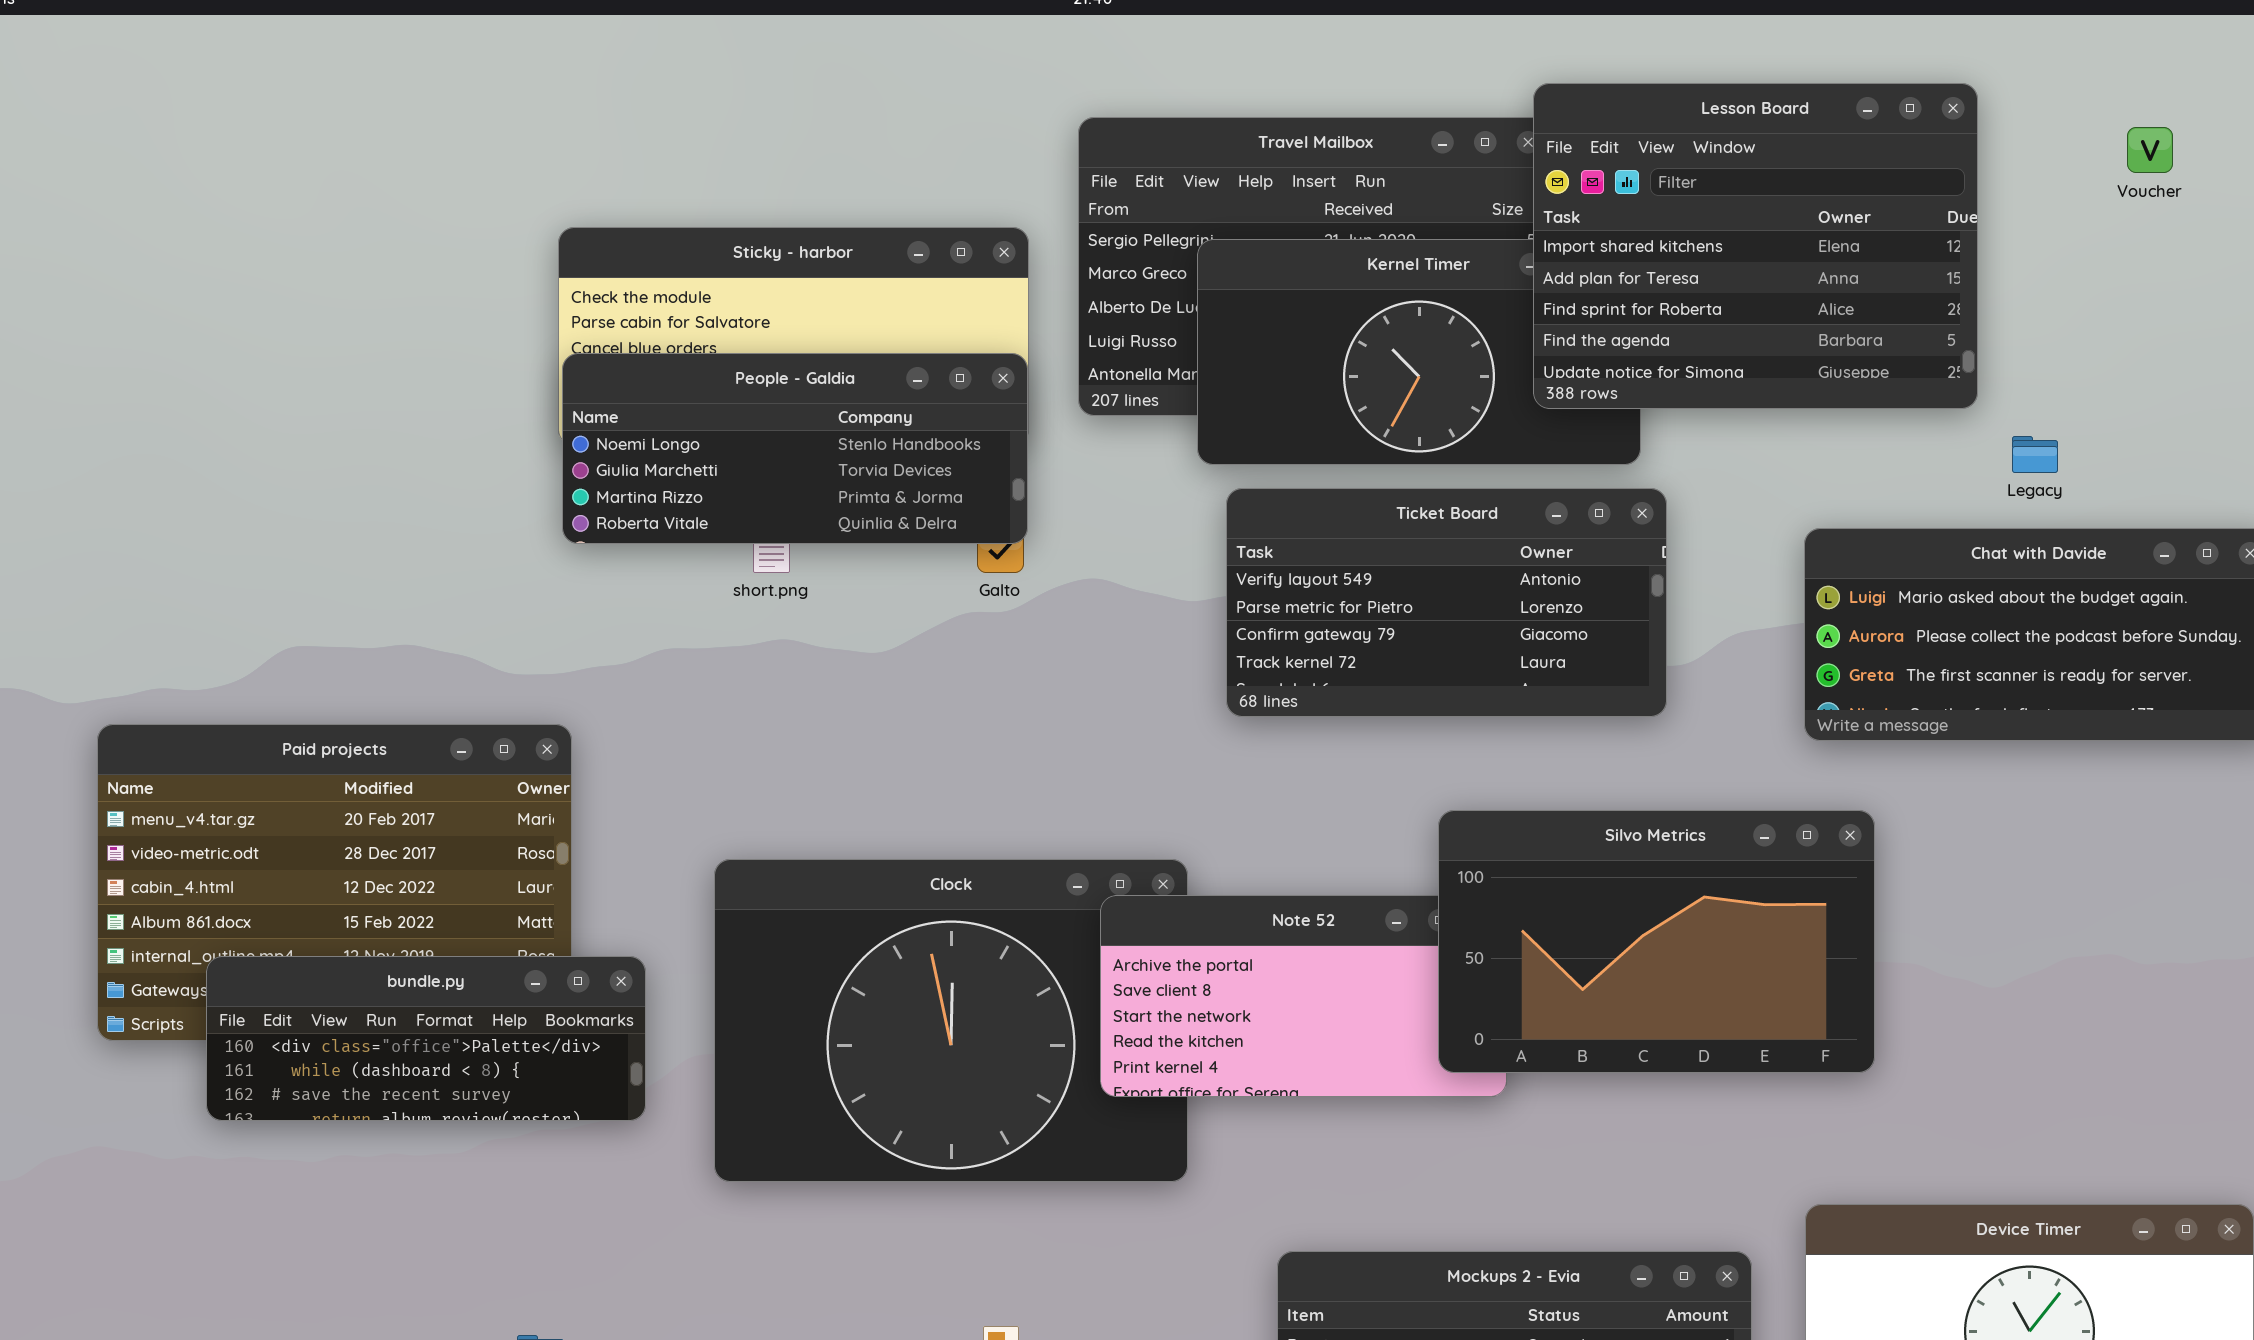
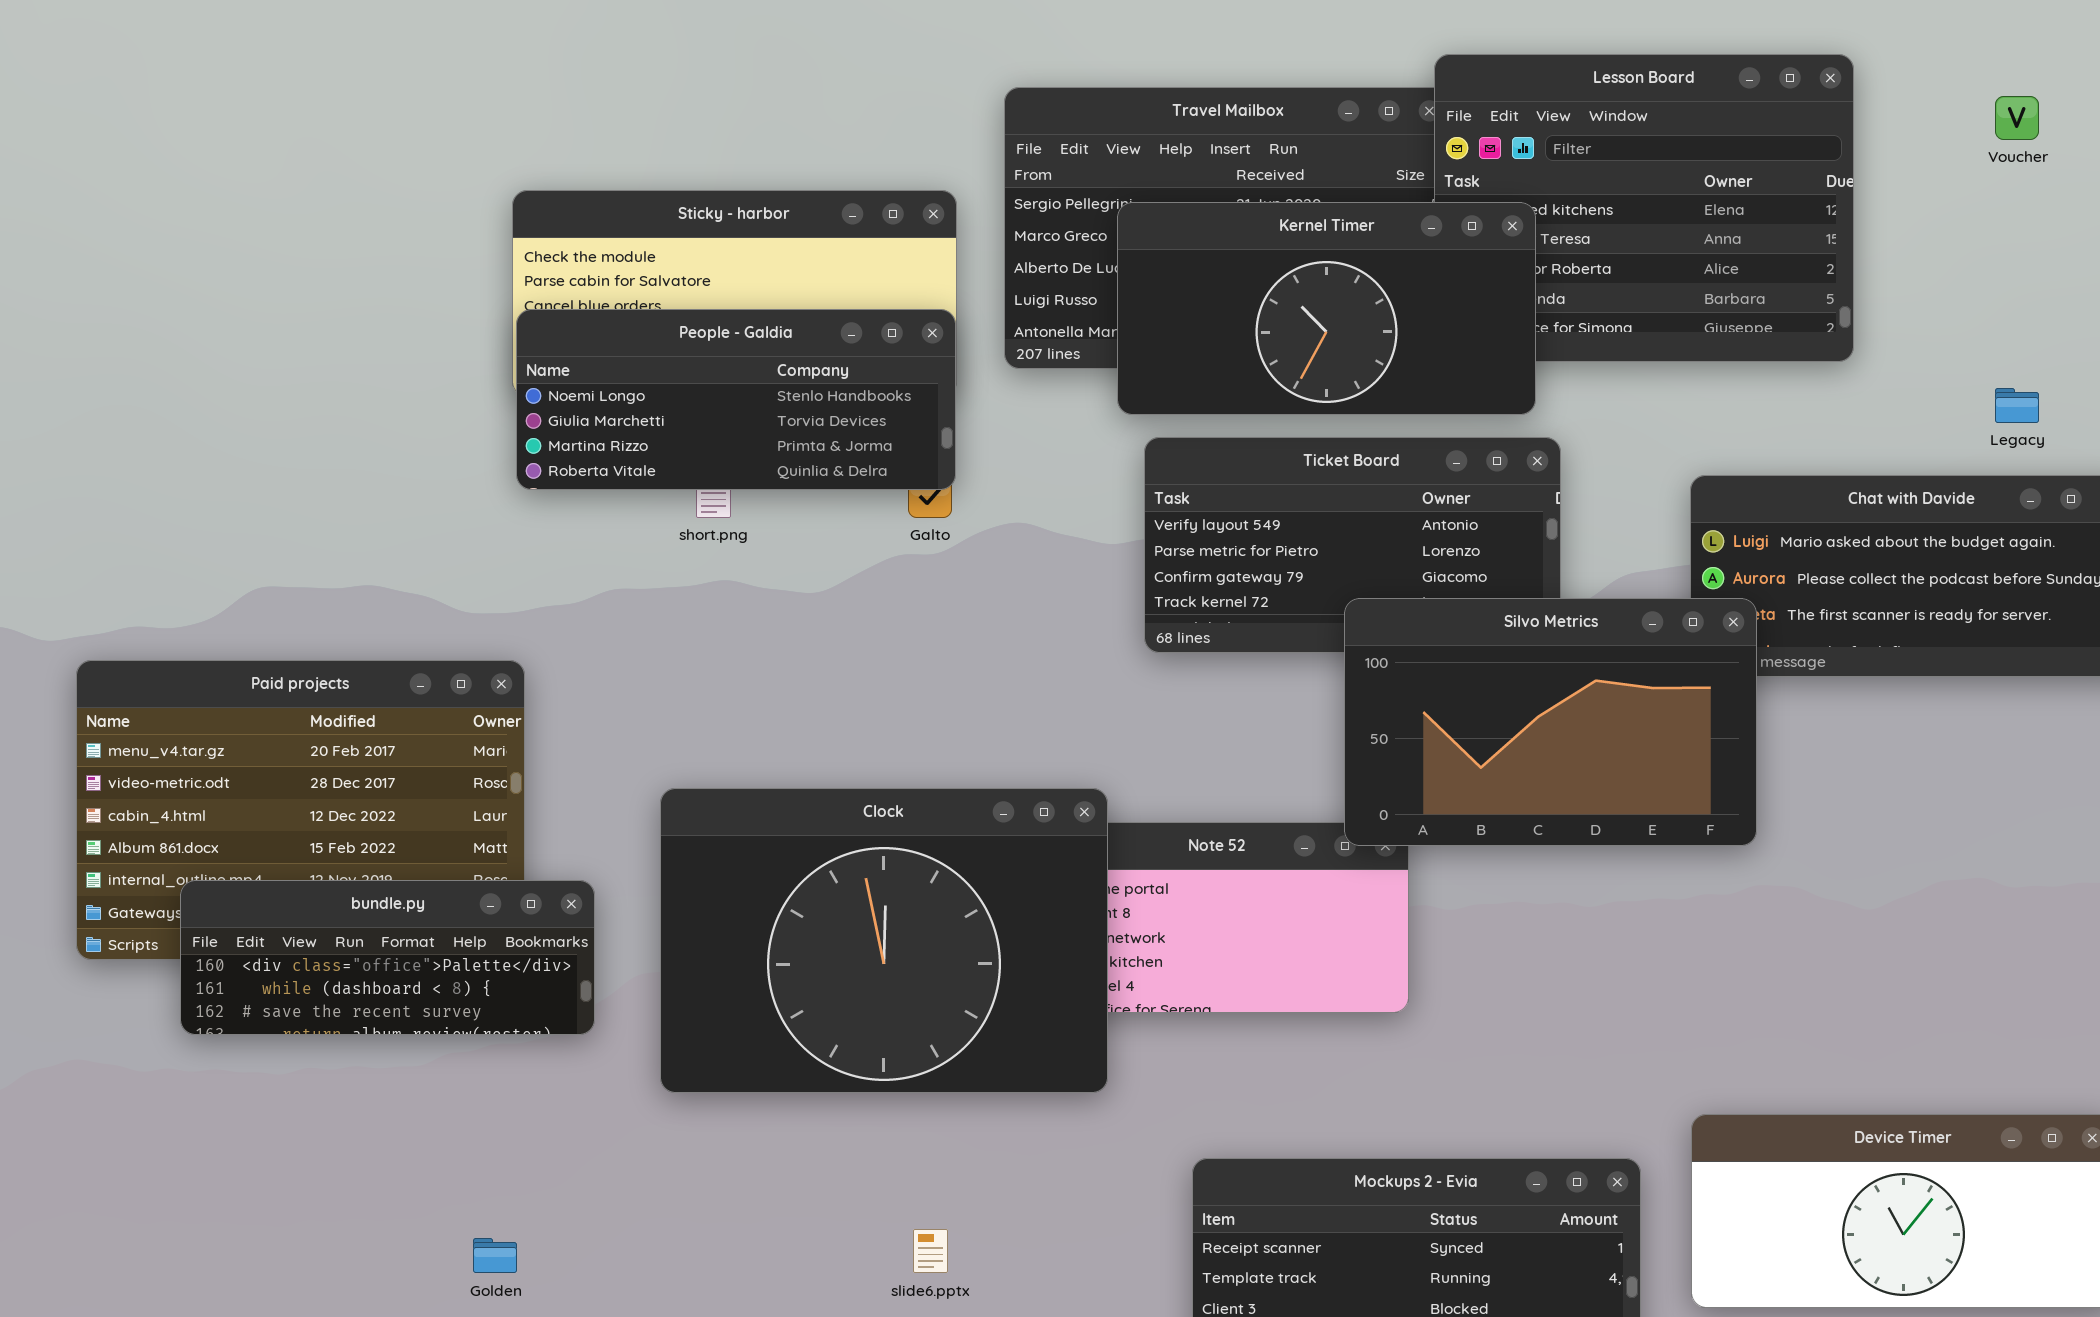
Kernel Timer: [1197,239,1641,465] -> [1117,202,1536,415], raised
Legacy: [2012,436,2058,473] -> [1995,388,2039,423], moved
Silvo Metrics: [1438,810,1875,1073] -> [1344,598,1757,846], moved
Clock: [714,859,1188,1182] -> [660,788,1108,1093], raised

